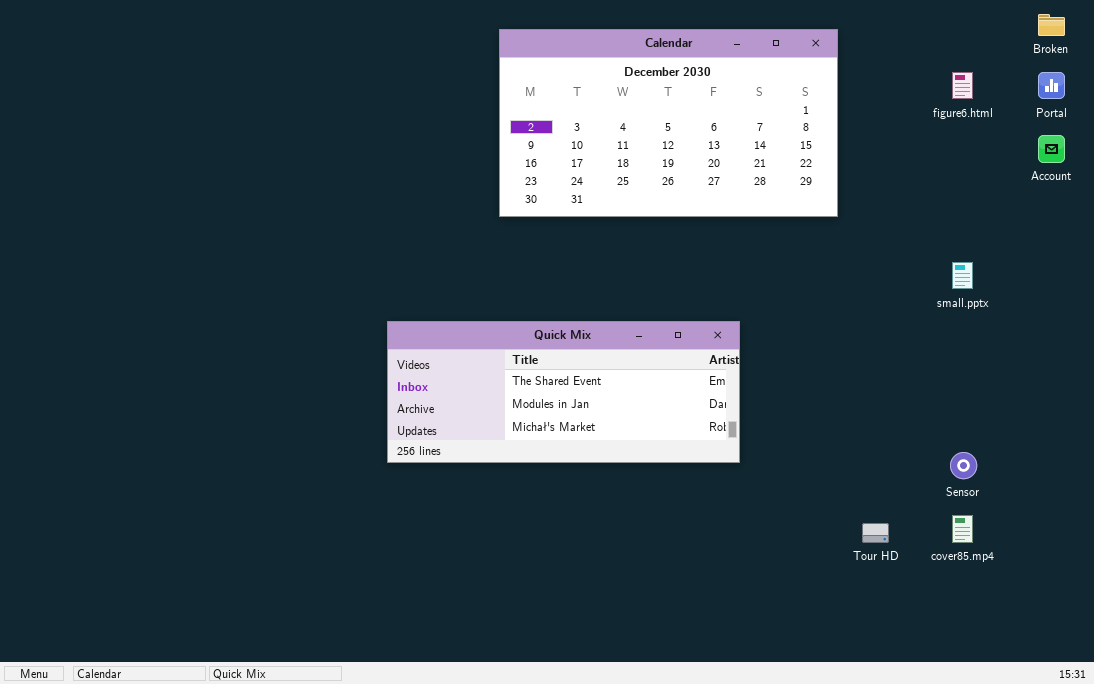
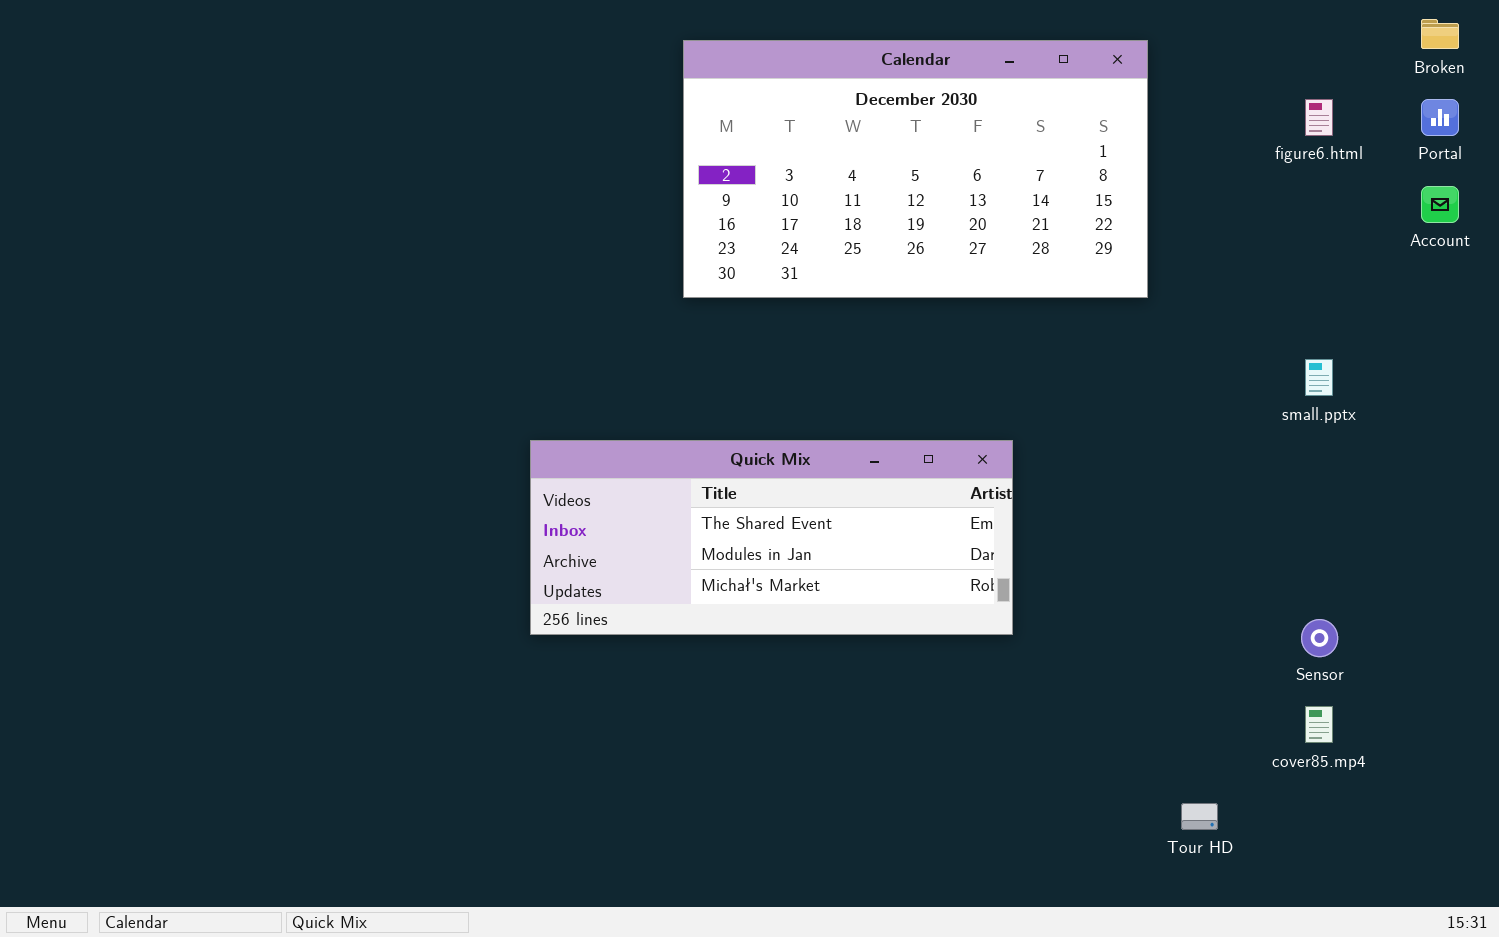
Tour HD: [862,523,889,543] -> [1181,803,1218,830], moved

